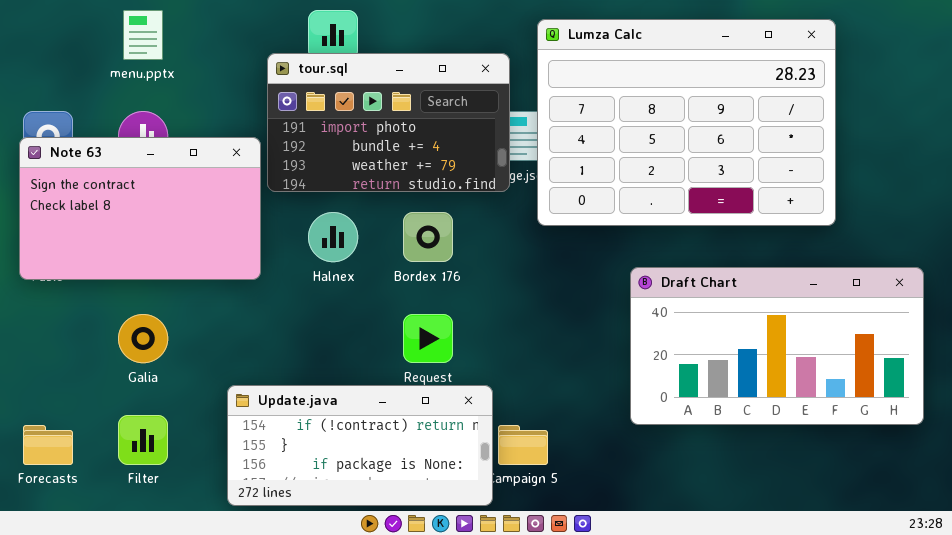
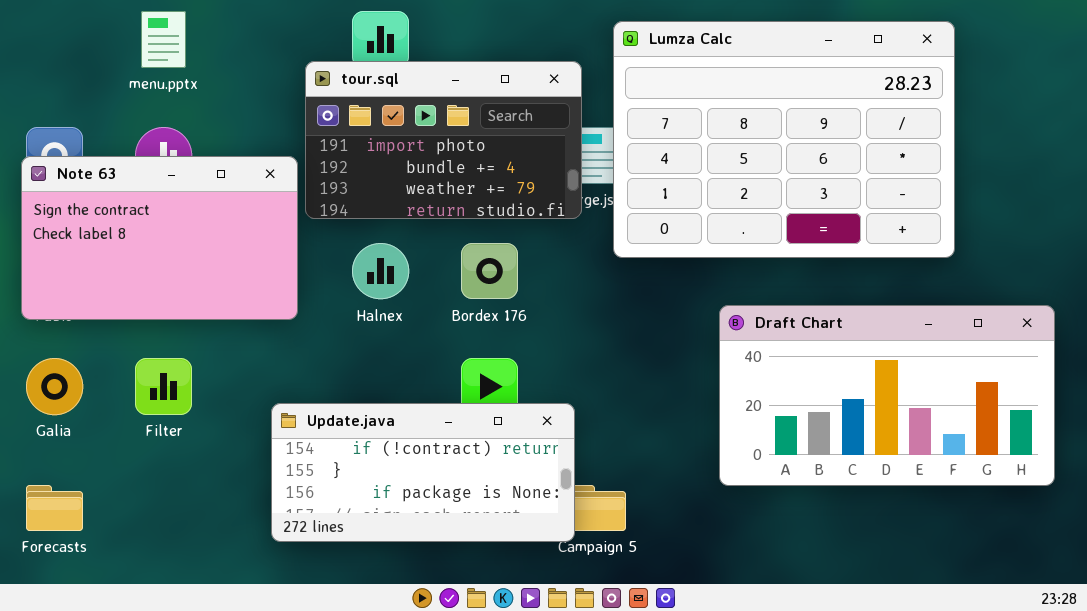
Galia: [118,314,168,363] -> [26,358,83,415], moved
Update.java: [227,385,493,506] -> [271,403,575,542], moved
Filter: [118,415,168,465] -> [135,358,192,415], moved

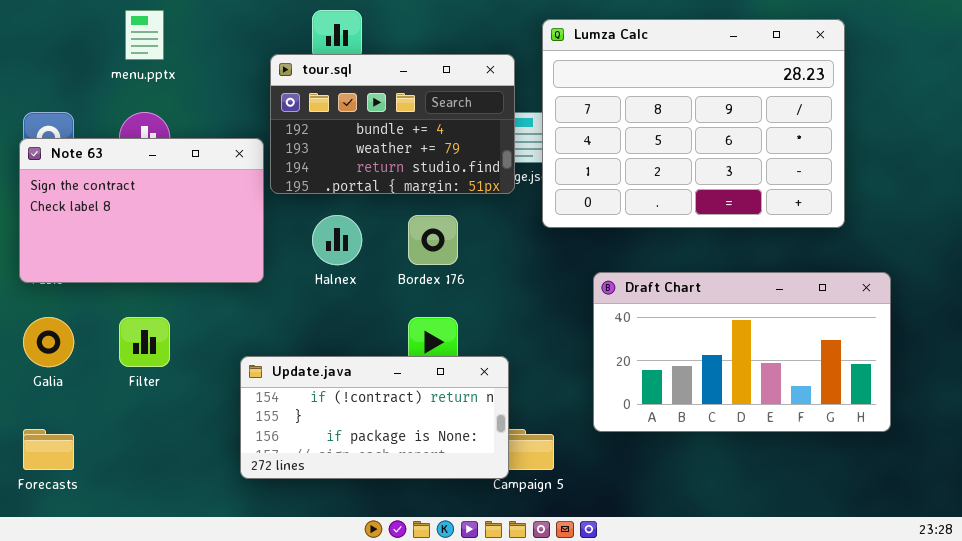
tour.sql: [305,61,582,219] -> [270,54,515,194], scrolled down 1 row
Draft Chart: [719,305,1055,486] -> [593,272,891,432], moved

